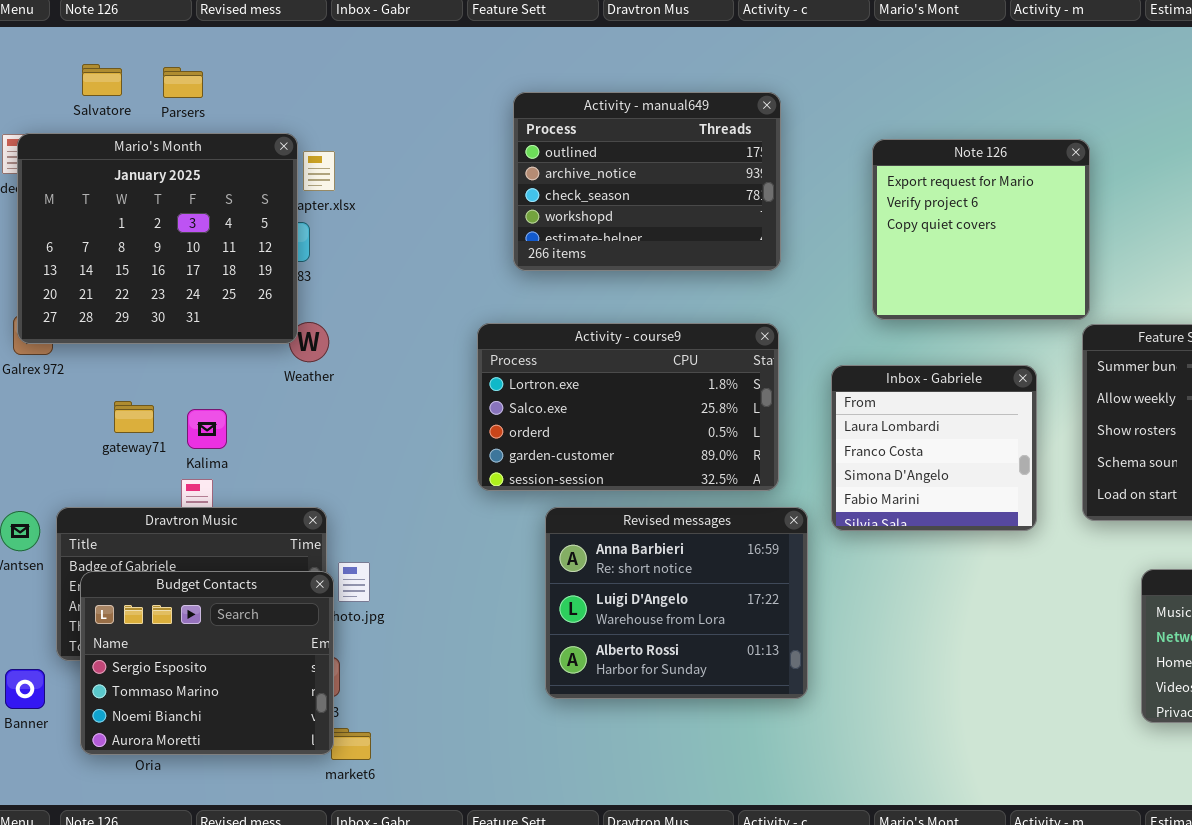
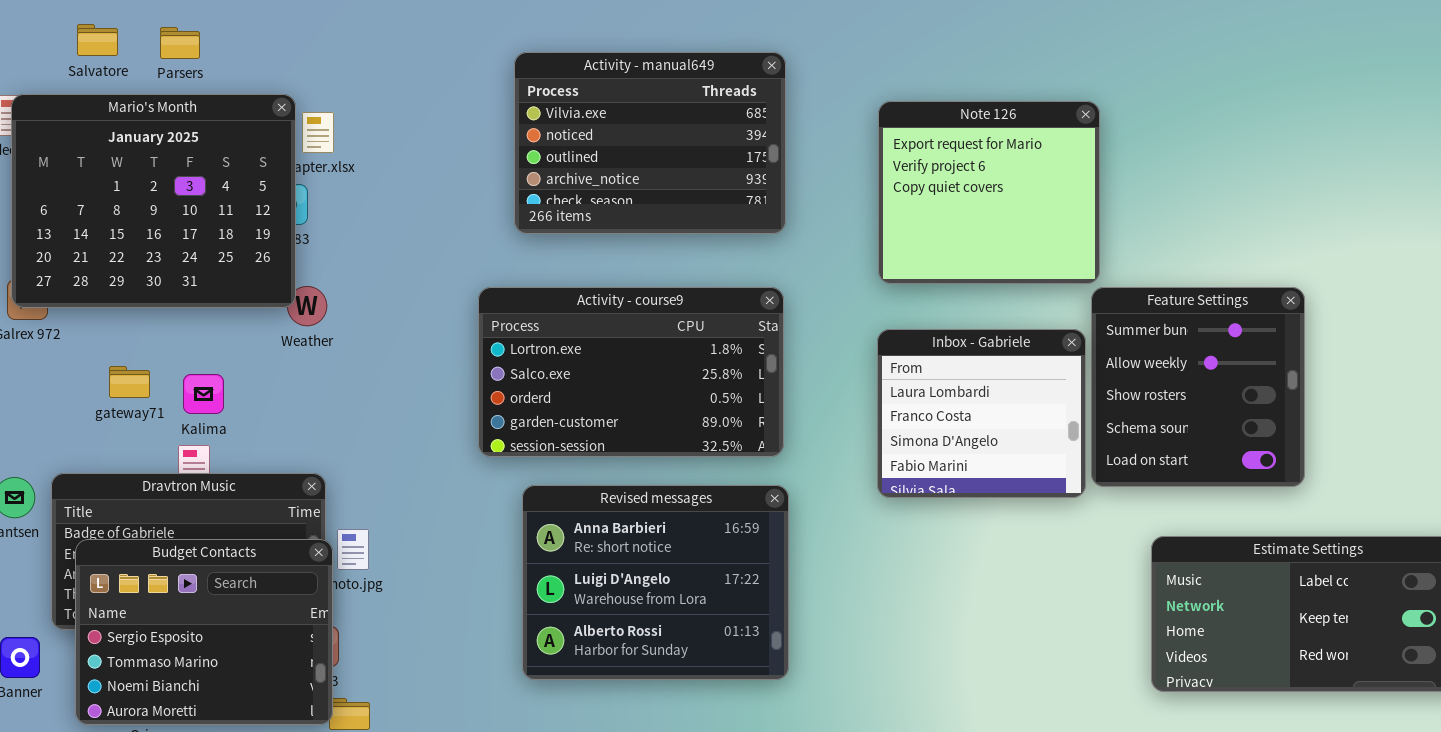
Activity - manual649: [513,92,781,271] -> [514,52,786,234], scrolled up 2 rows
Inbox - Gabriele: [831,365,1037,531] -> [877,329,1086,498], moved
Revised messages: [545,507,808,699] -> [522,485,789,680], moved

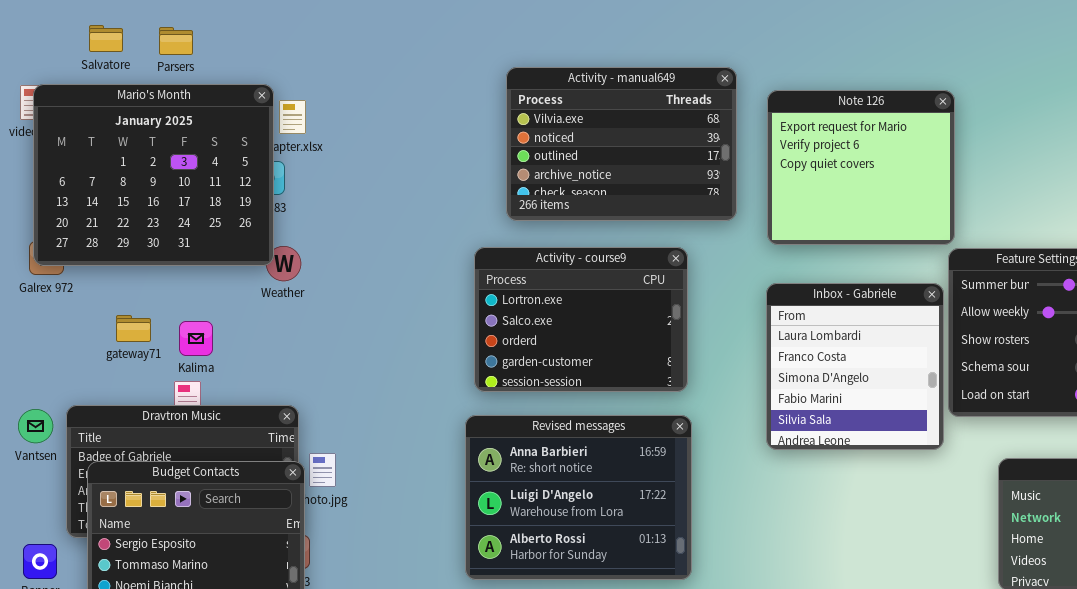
Activity - manual649: [514,52,786,234] -> [506,67,737,221], moved
Activity - course9: [478,287,784,457] -> [474,247,688,392], resized
Inbox - Gabriele: [877,329,1086,498] -> [766,283,944,450], resized

